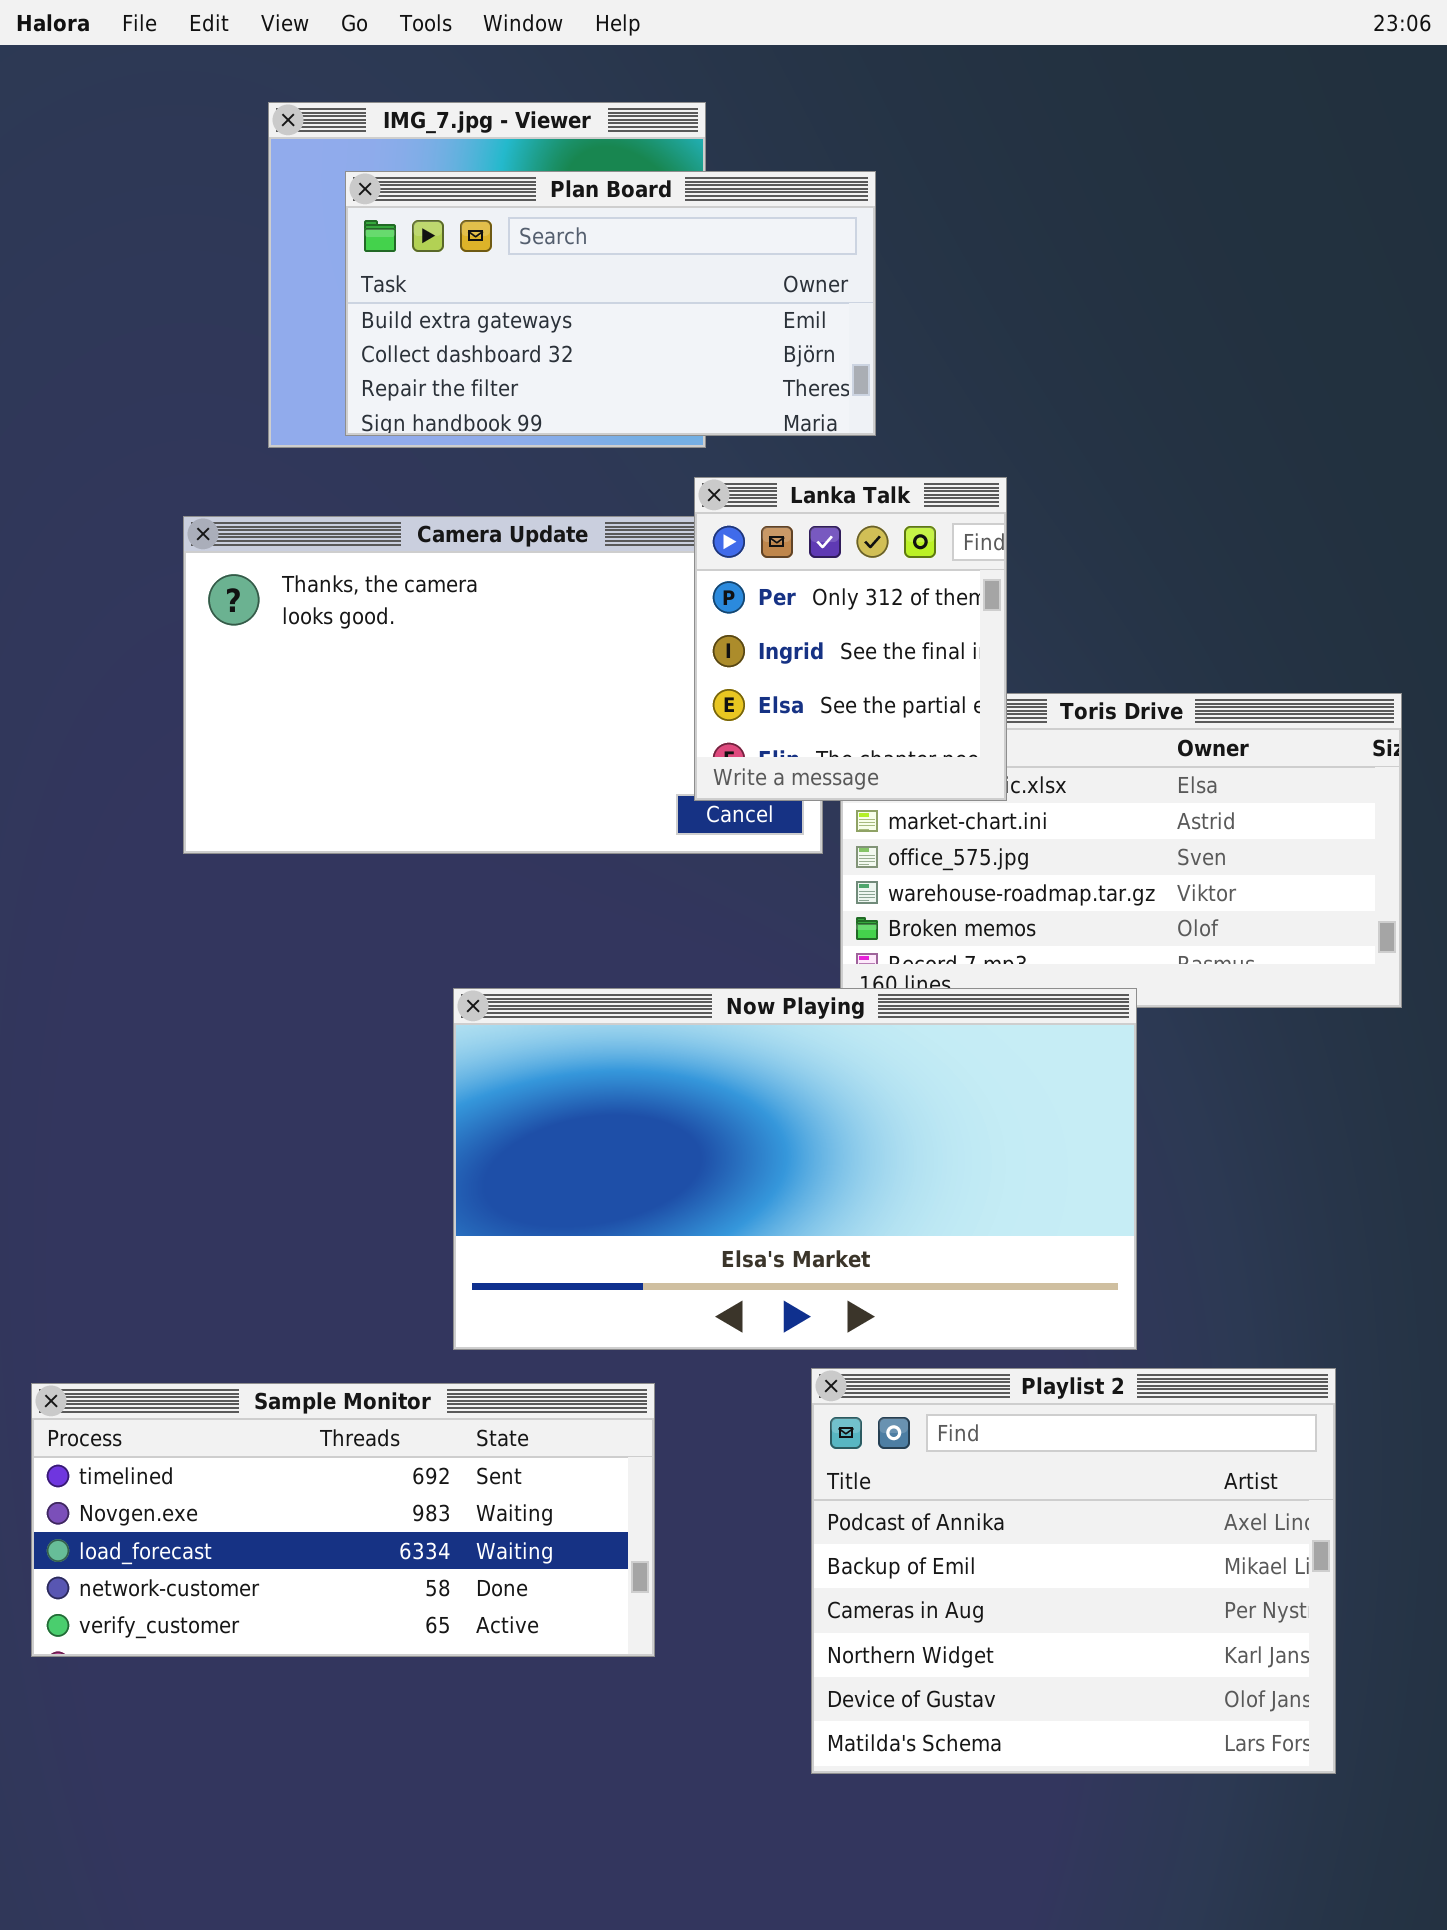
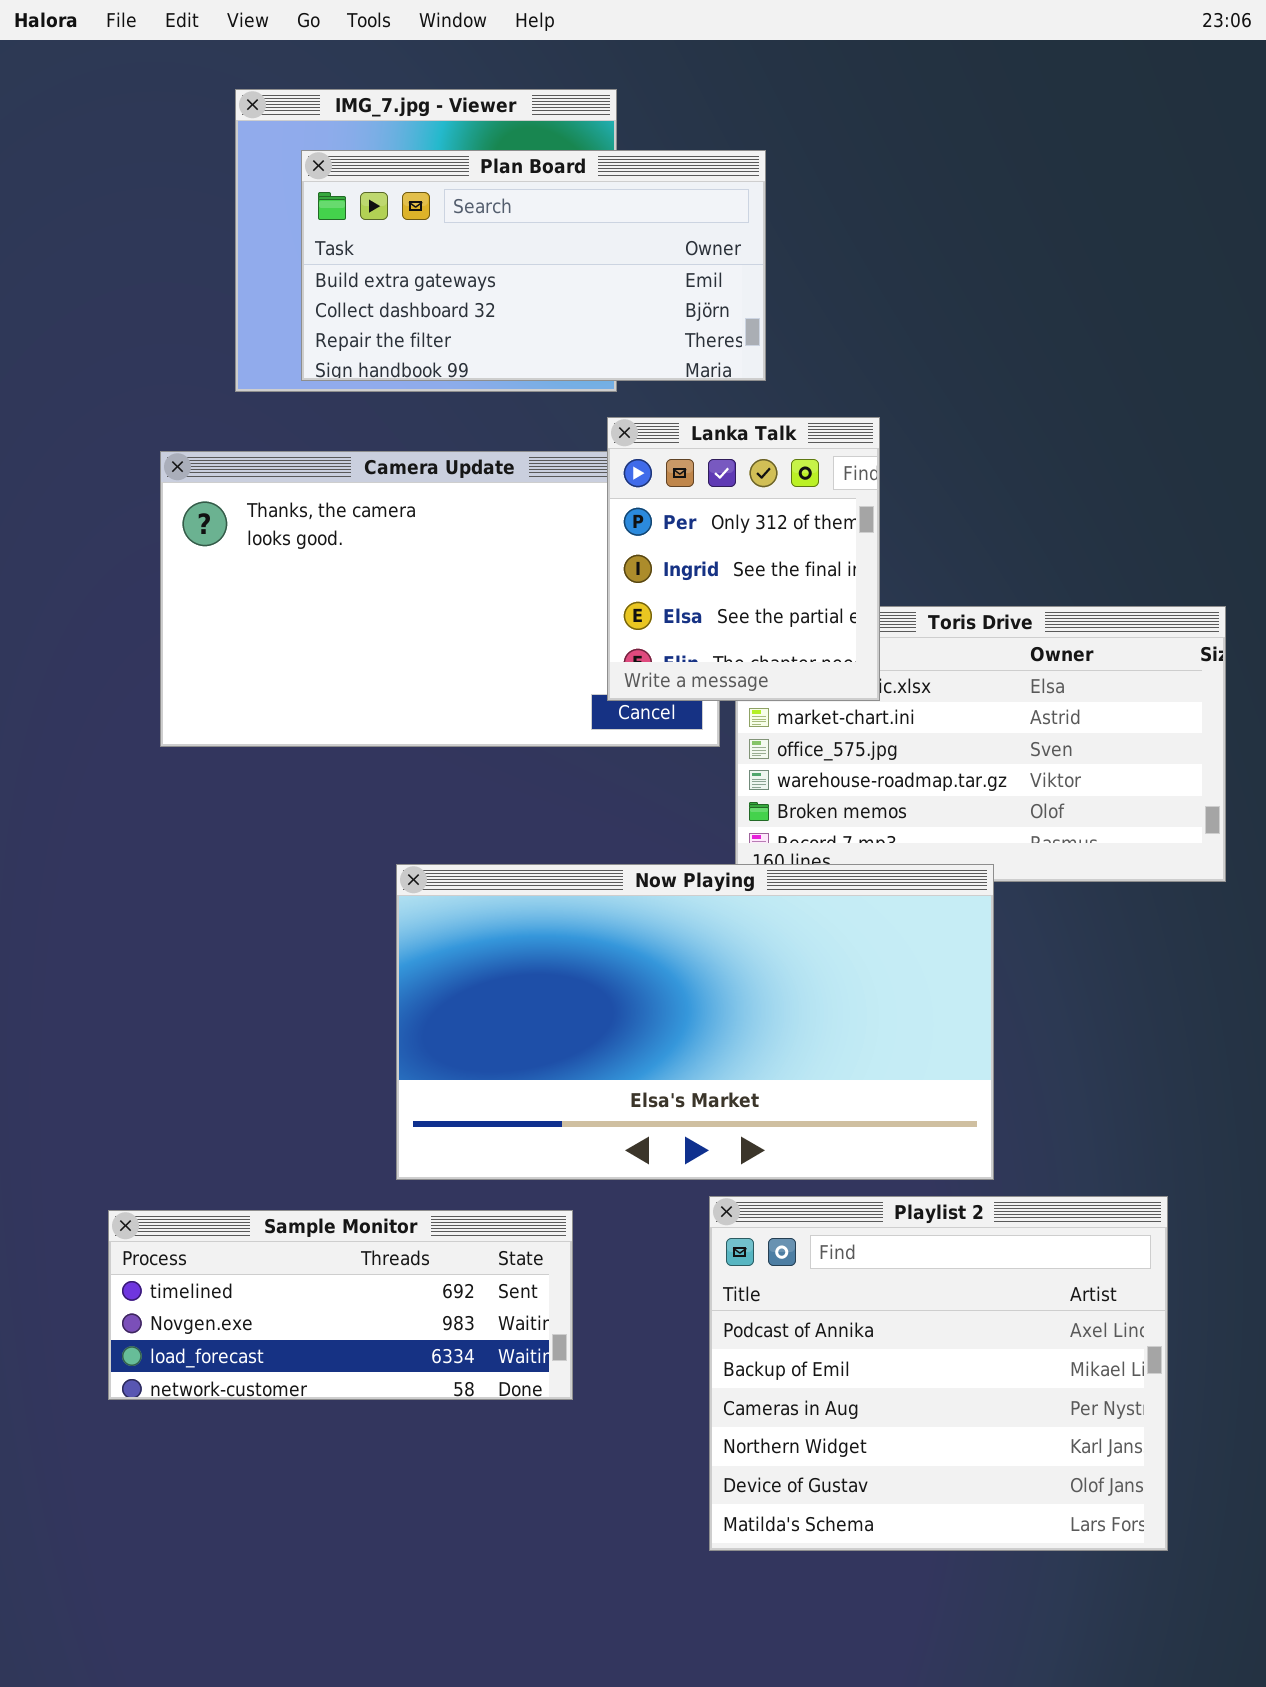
Sample Monitor: [31,1383,655,1657] -> [108,1210,573,1400], resized

